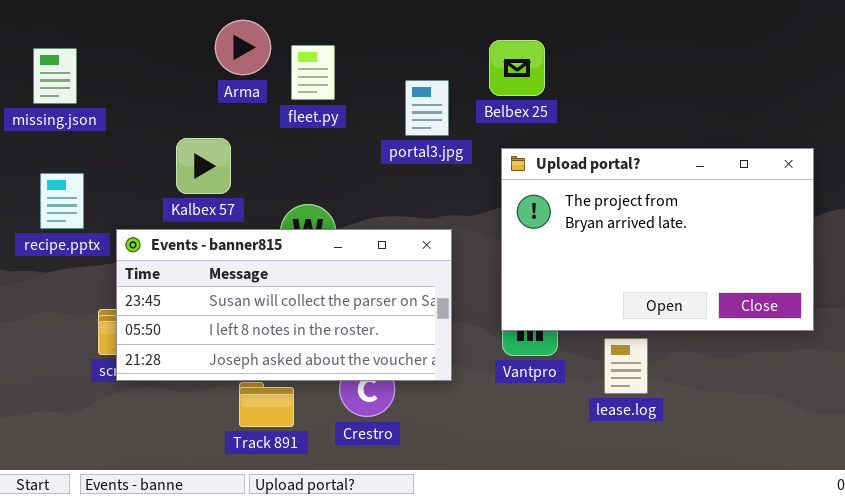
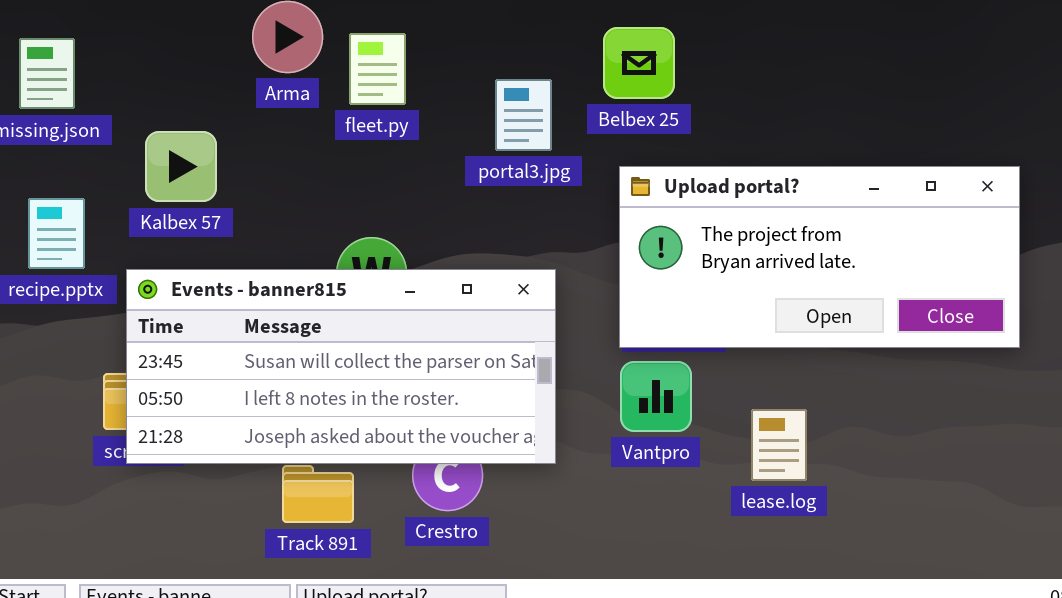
Kalbex 57: [176,138,231,194] -> [145,131,217,202], moved
Upload portal?: [501,148,814,331] -> [619,166,1020,348], resized

